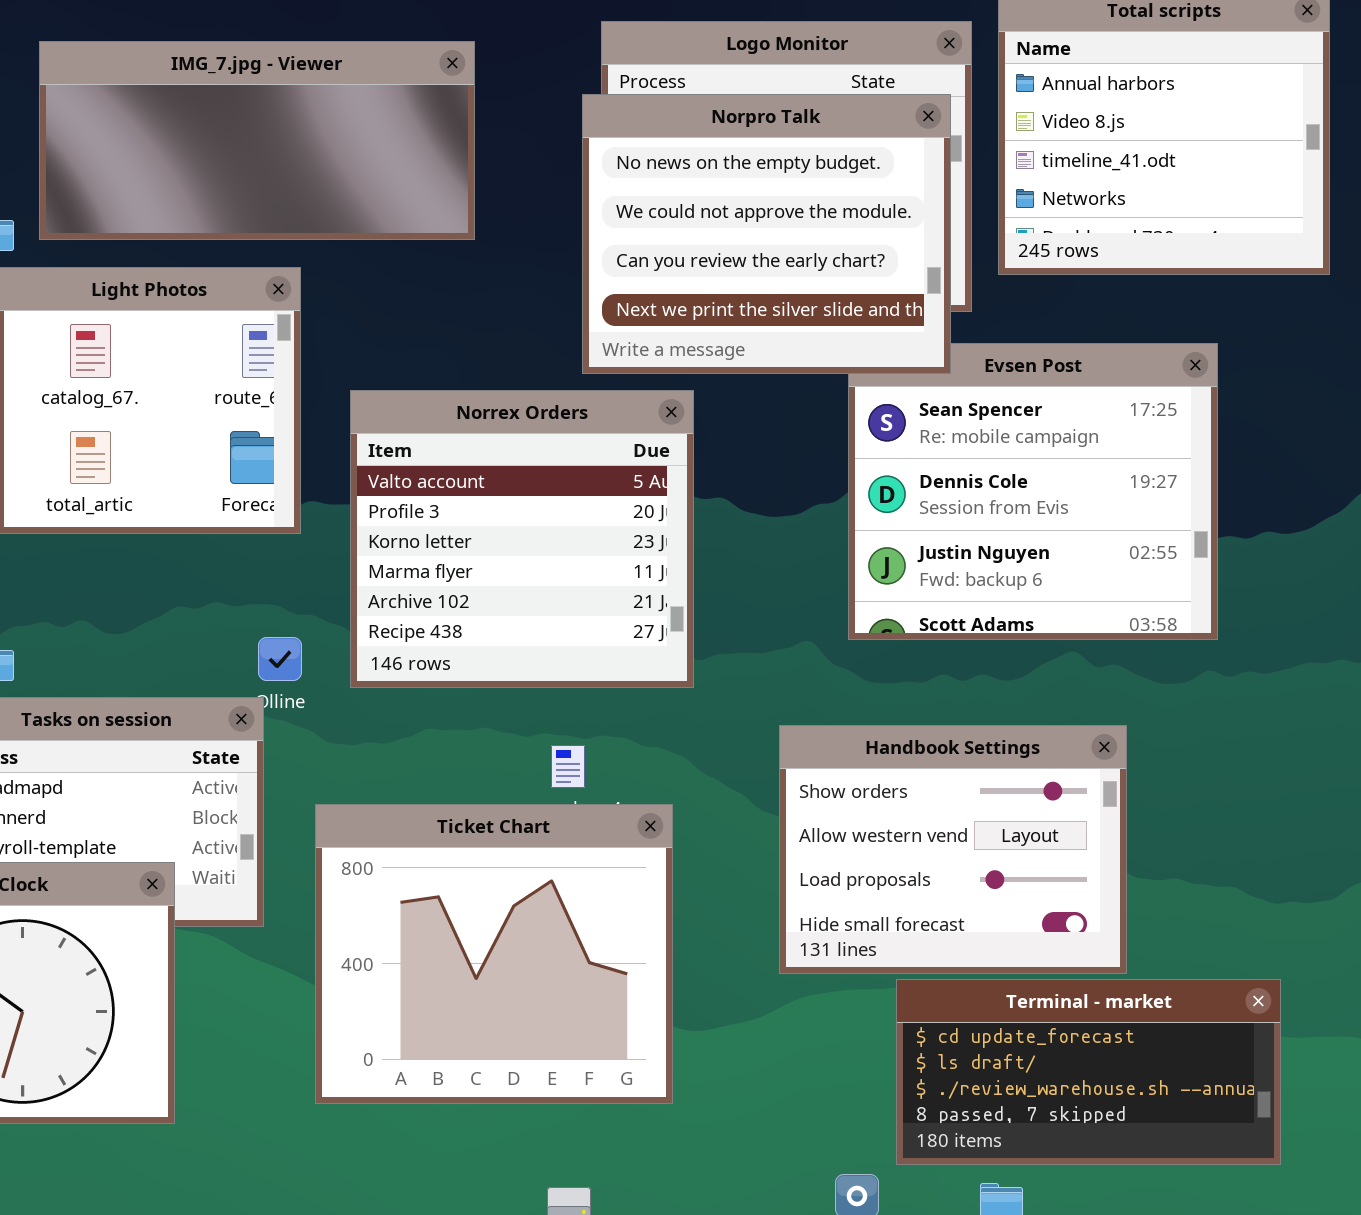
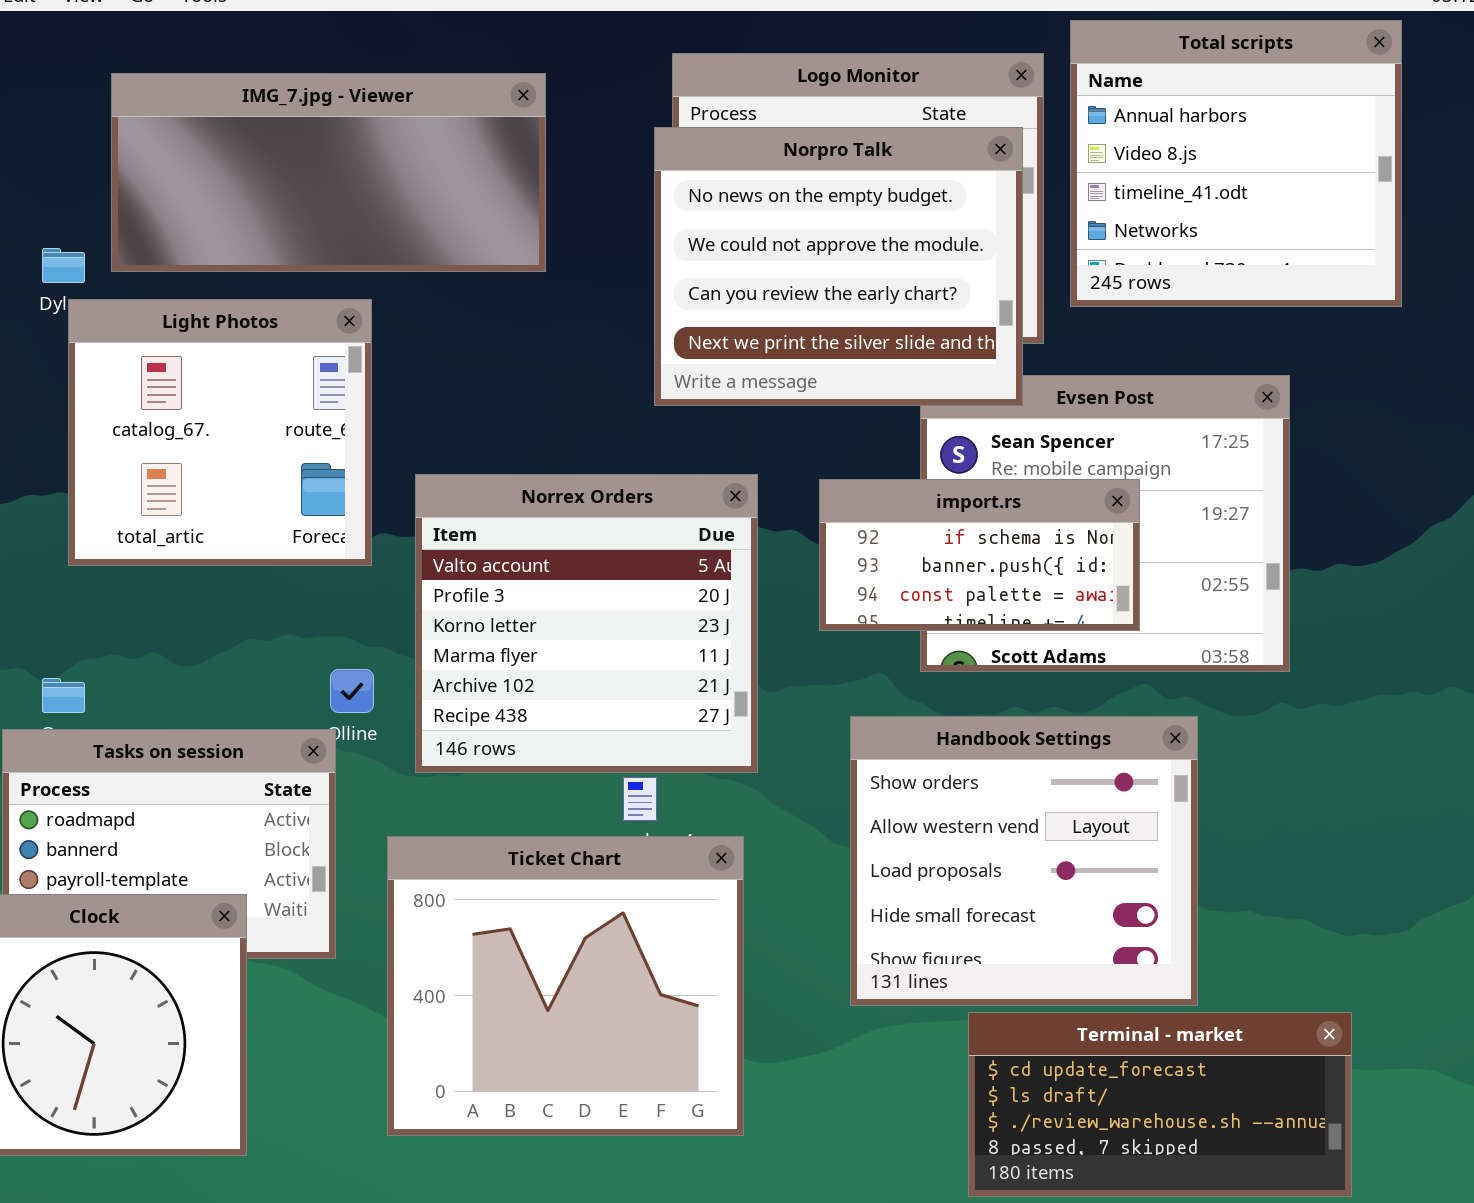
Norrex Orders: [350,390,694,688] -> [415,474,758,773], moved
import.rs: none -> [819,479,1140,631], opened
Handbook Settings: [779,725,1127,974] -> [850,716,1198,1006], resized

